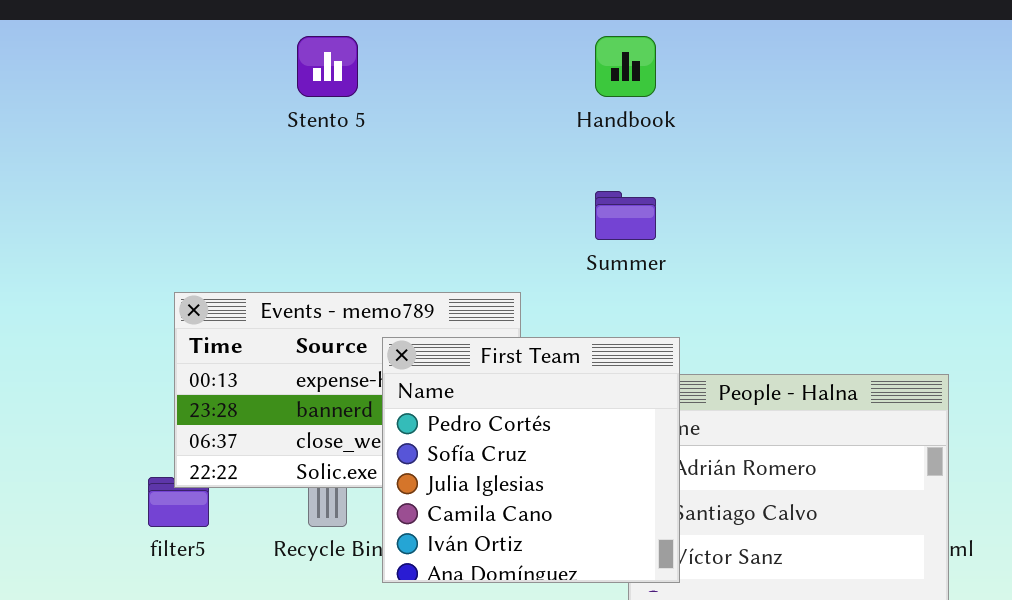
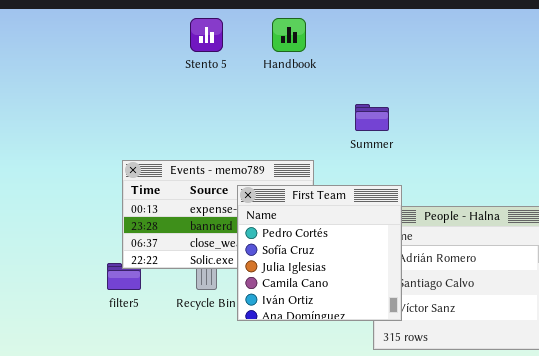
Handbook: [595,36,656,97] -> [272,18,306,52], moved

